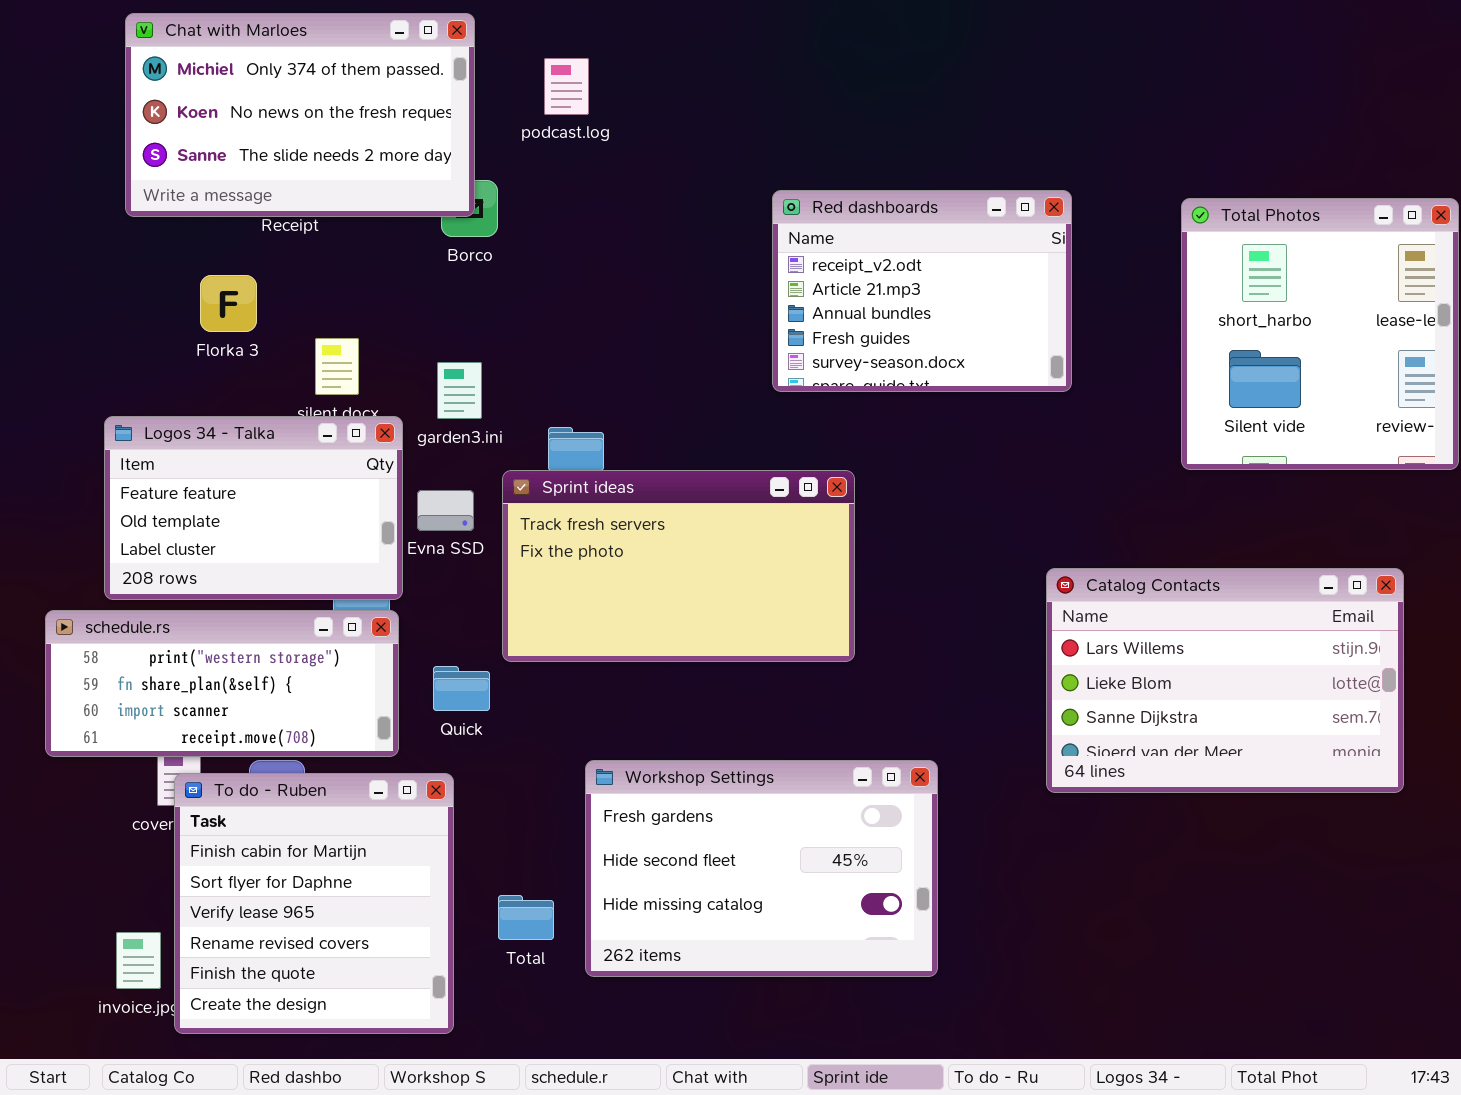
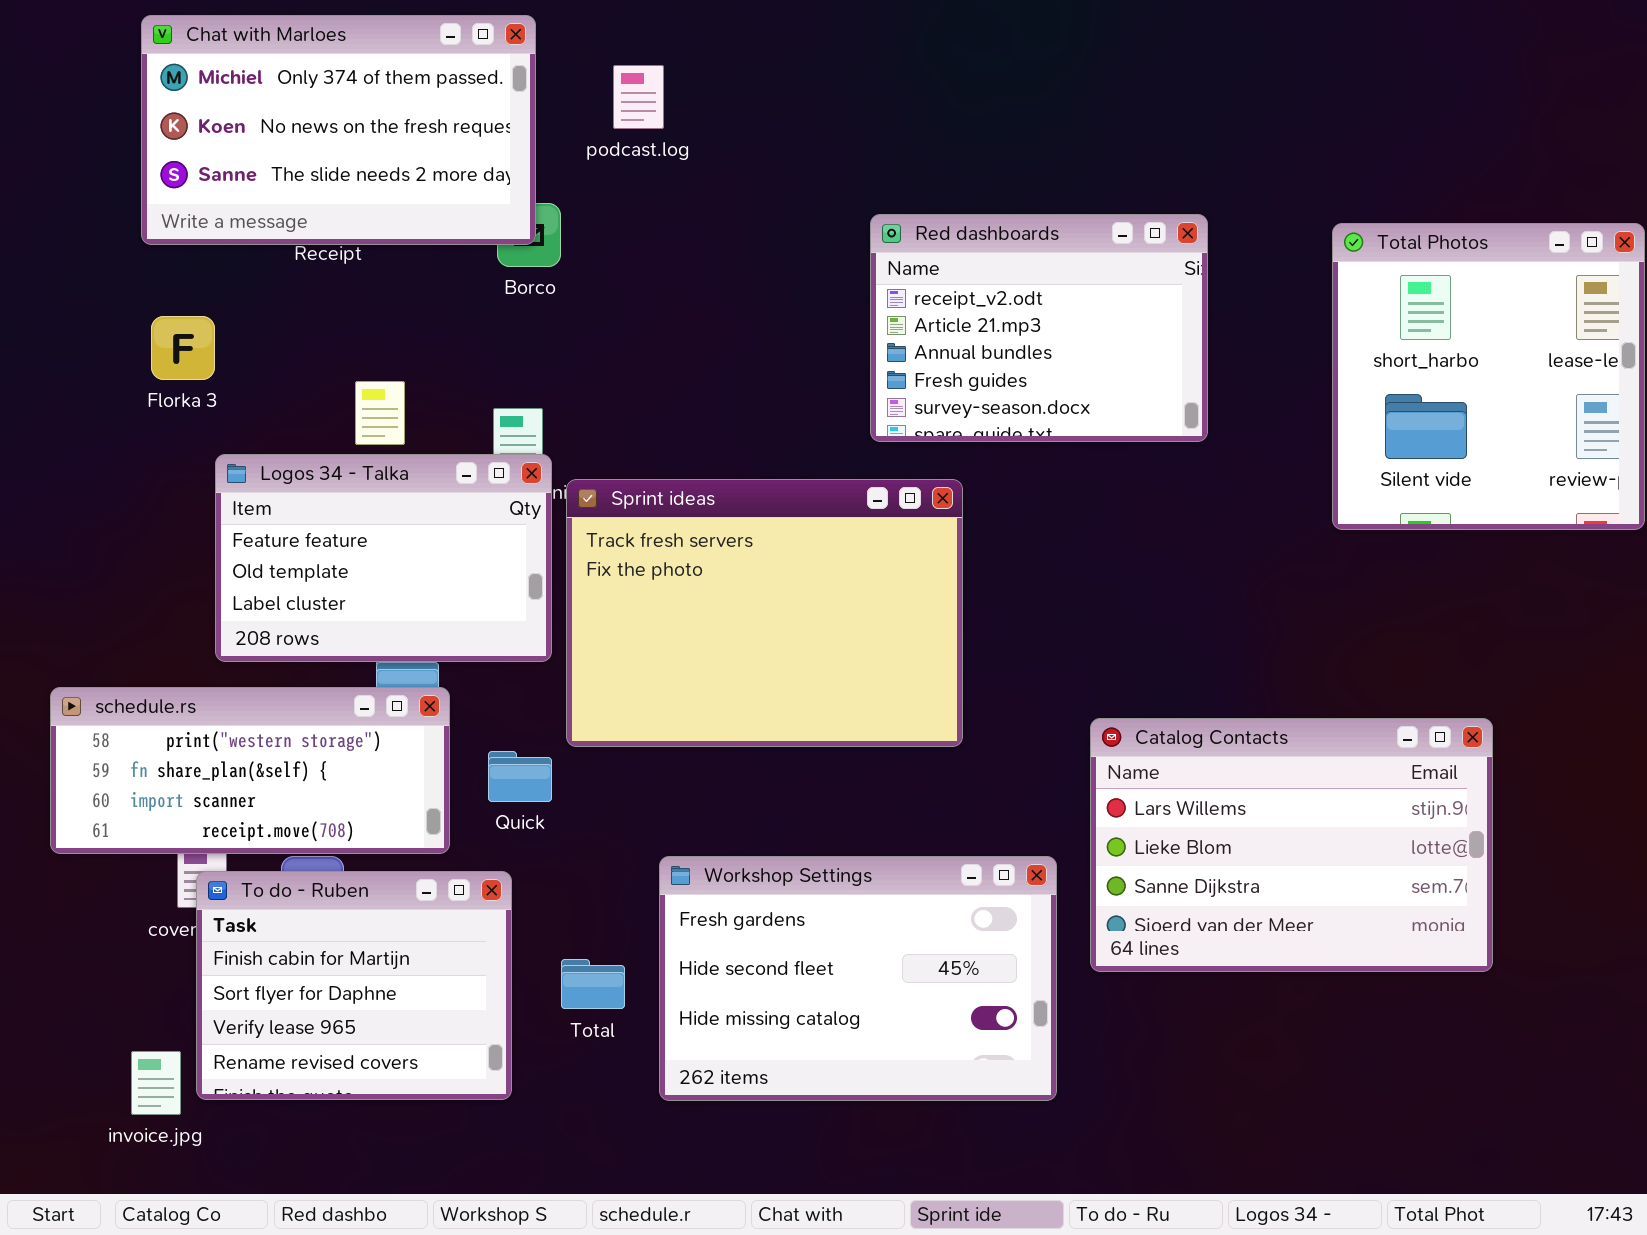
Florka 3: [200,275,257,332] -> [151,316,215,380], moved
Logos 34 - Talka: [104,416,403,600] -> [215,454,552,662], moved
Sprint ideas: [502,470,855,662] -> [566,479,963,747], resized
Catalog Contacts: [1046,568,1404,793] -> [1090,718,1493,972], moved
To do - Ruben: [174,773,454,1034] -> [196,871,512,1100], resized
Total: [498,895,554,940] -> [561,959,625,1009], moved

